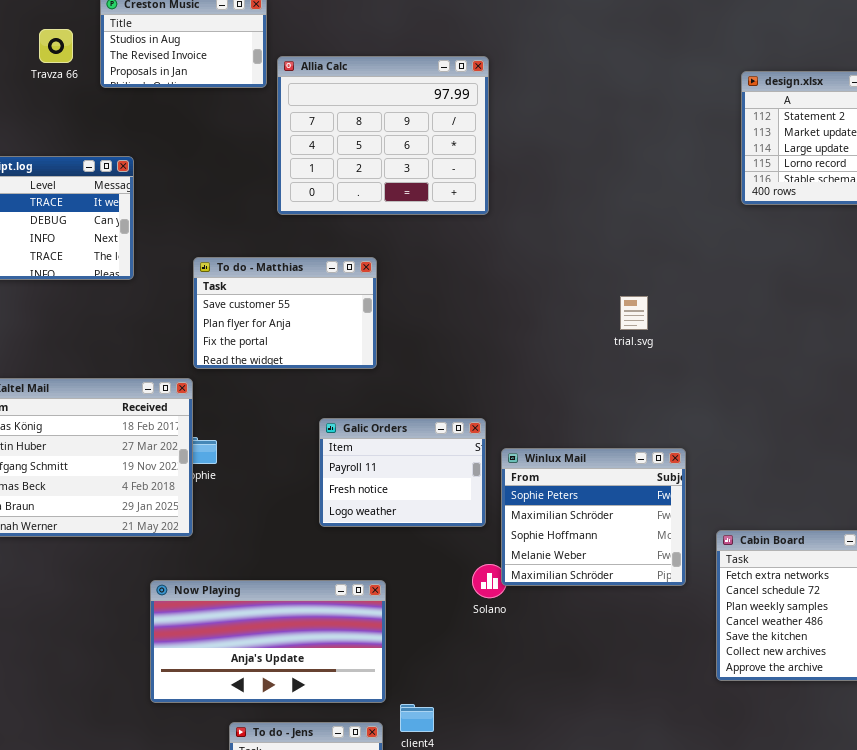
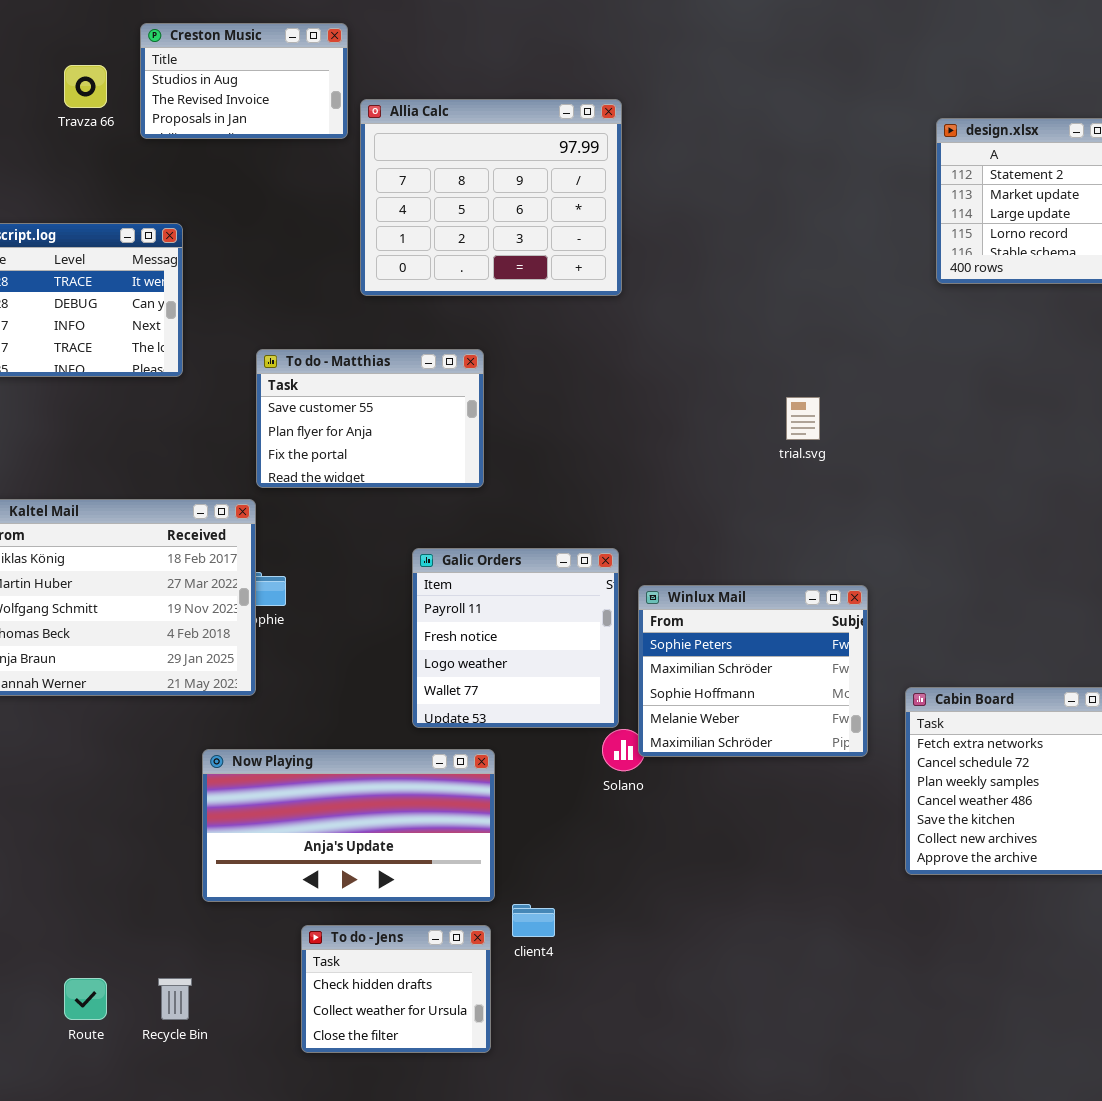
Galic Orders: [319,418,486,527] -> [412,548,619,728], resized

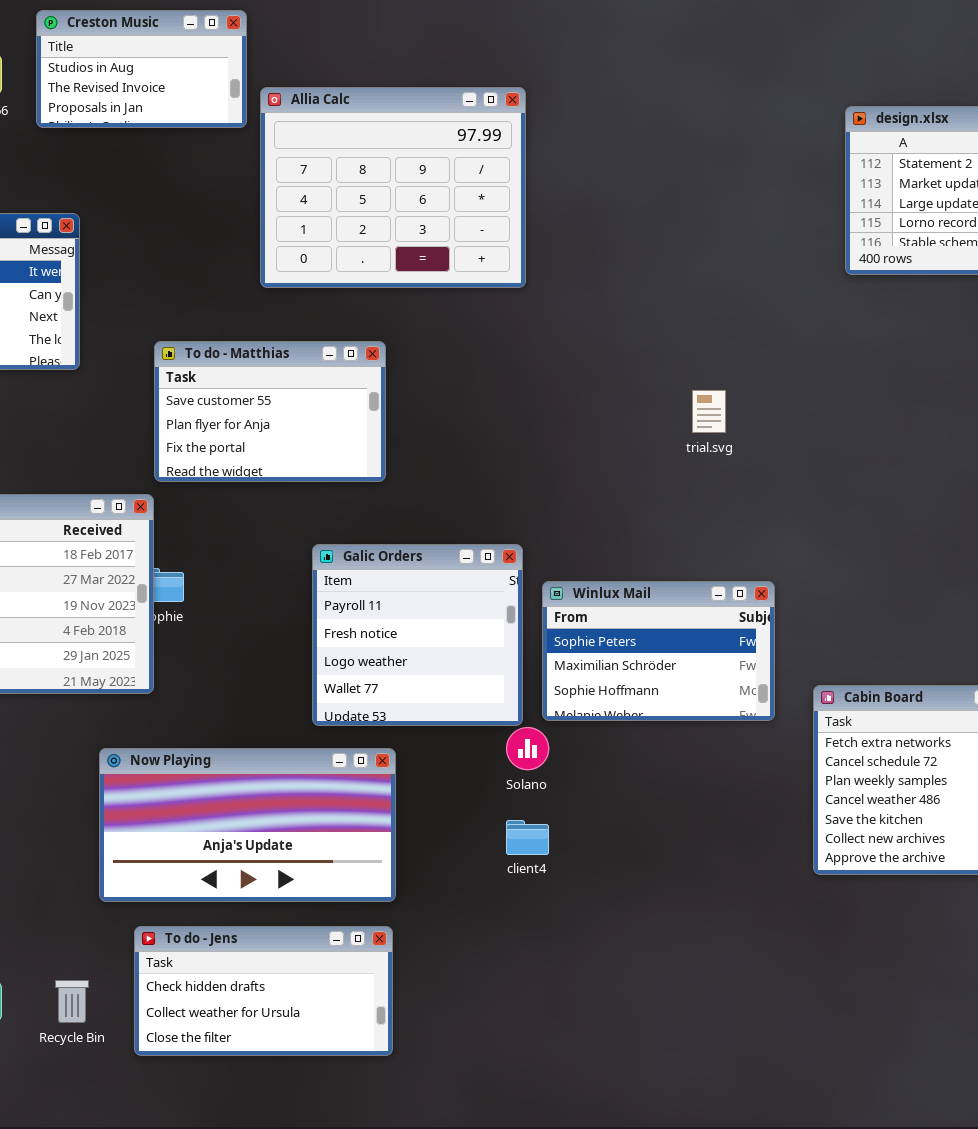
Winlux Mail: [638,585,868,757] -> [542,581,775,721], resized
client4: [512,904,555,937] -> [506,820,549,855], moved
To do - Jens: [301,925,491,1053] -> [134,926,393,1056], resized

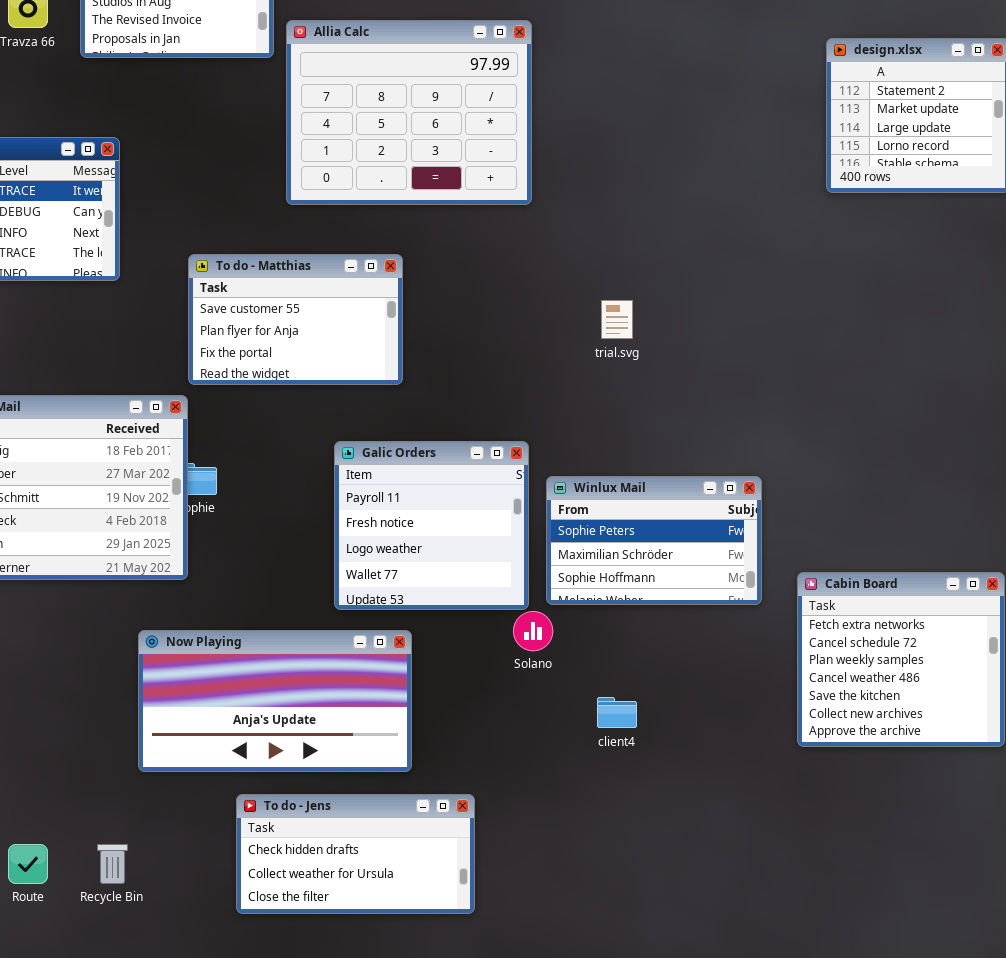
trial.svg: [692,390,726,433] -> [601,300,633,339], moved
client4: [506,820,549,855] -> [597,697,637,728], moved
To do - Jens: [134,926,393,1056] -> [236,794,475,914], moved

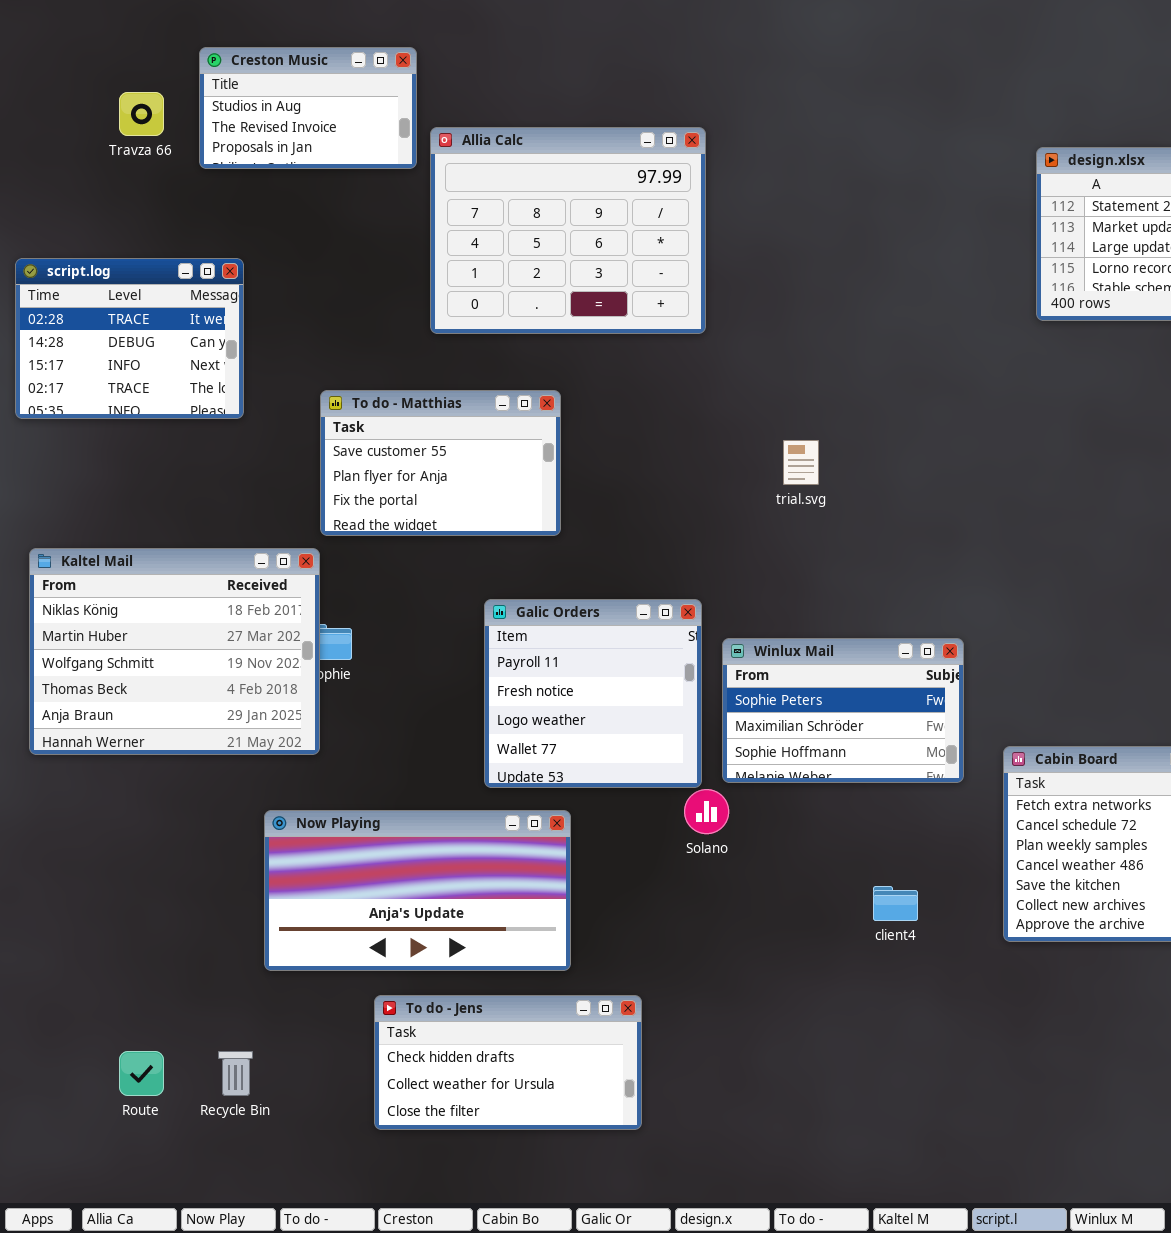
client4: [597,697,637,728] -> [873,886,918,921], moved

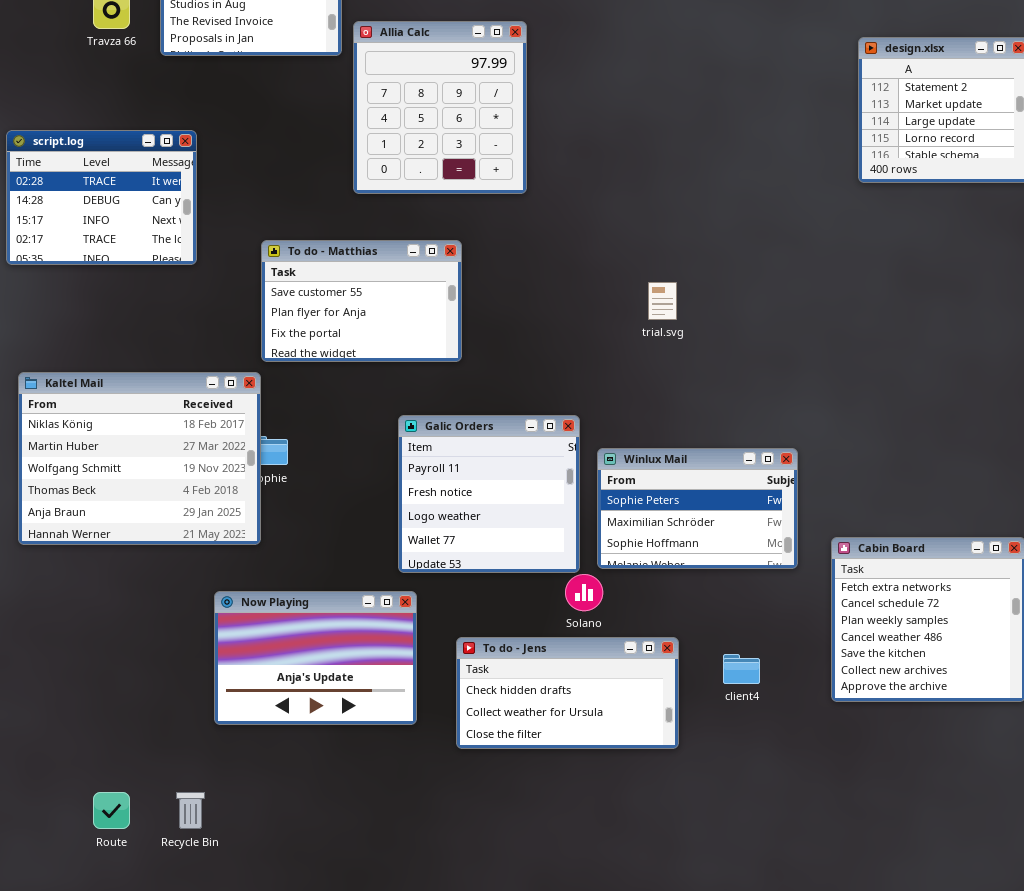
Allia Calc: [430,127,706,334] -> [353,21,527,194], resized
Now Playing: [264,810,571,971] -> [214,591,417,725], resized
To do - Jens: [374,995,642,1130] -> [456,637,679,749], moved

